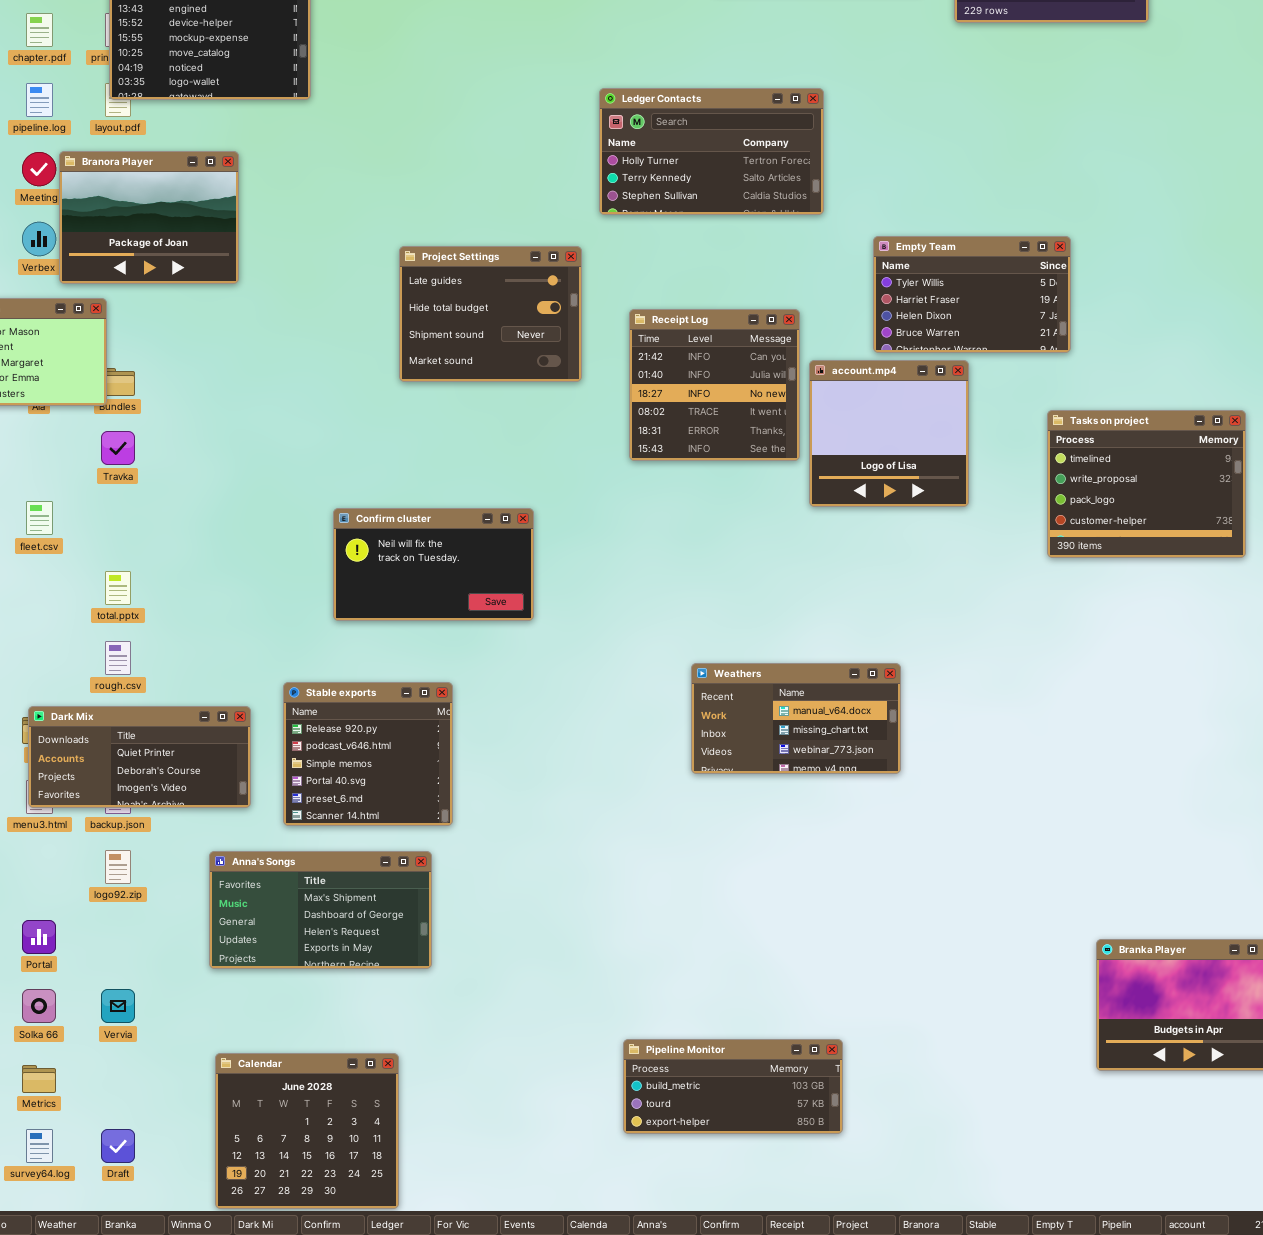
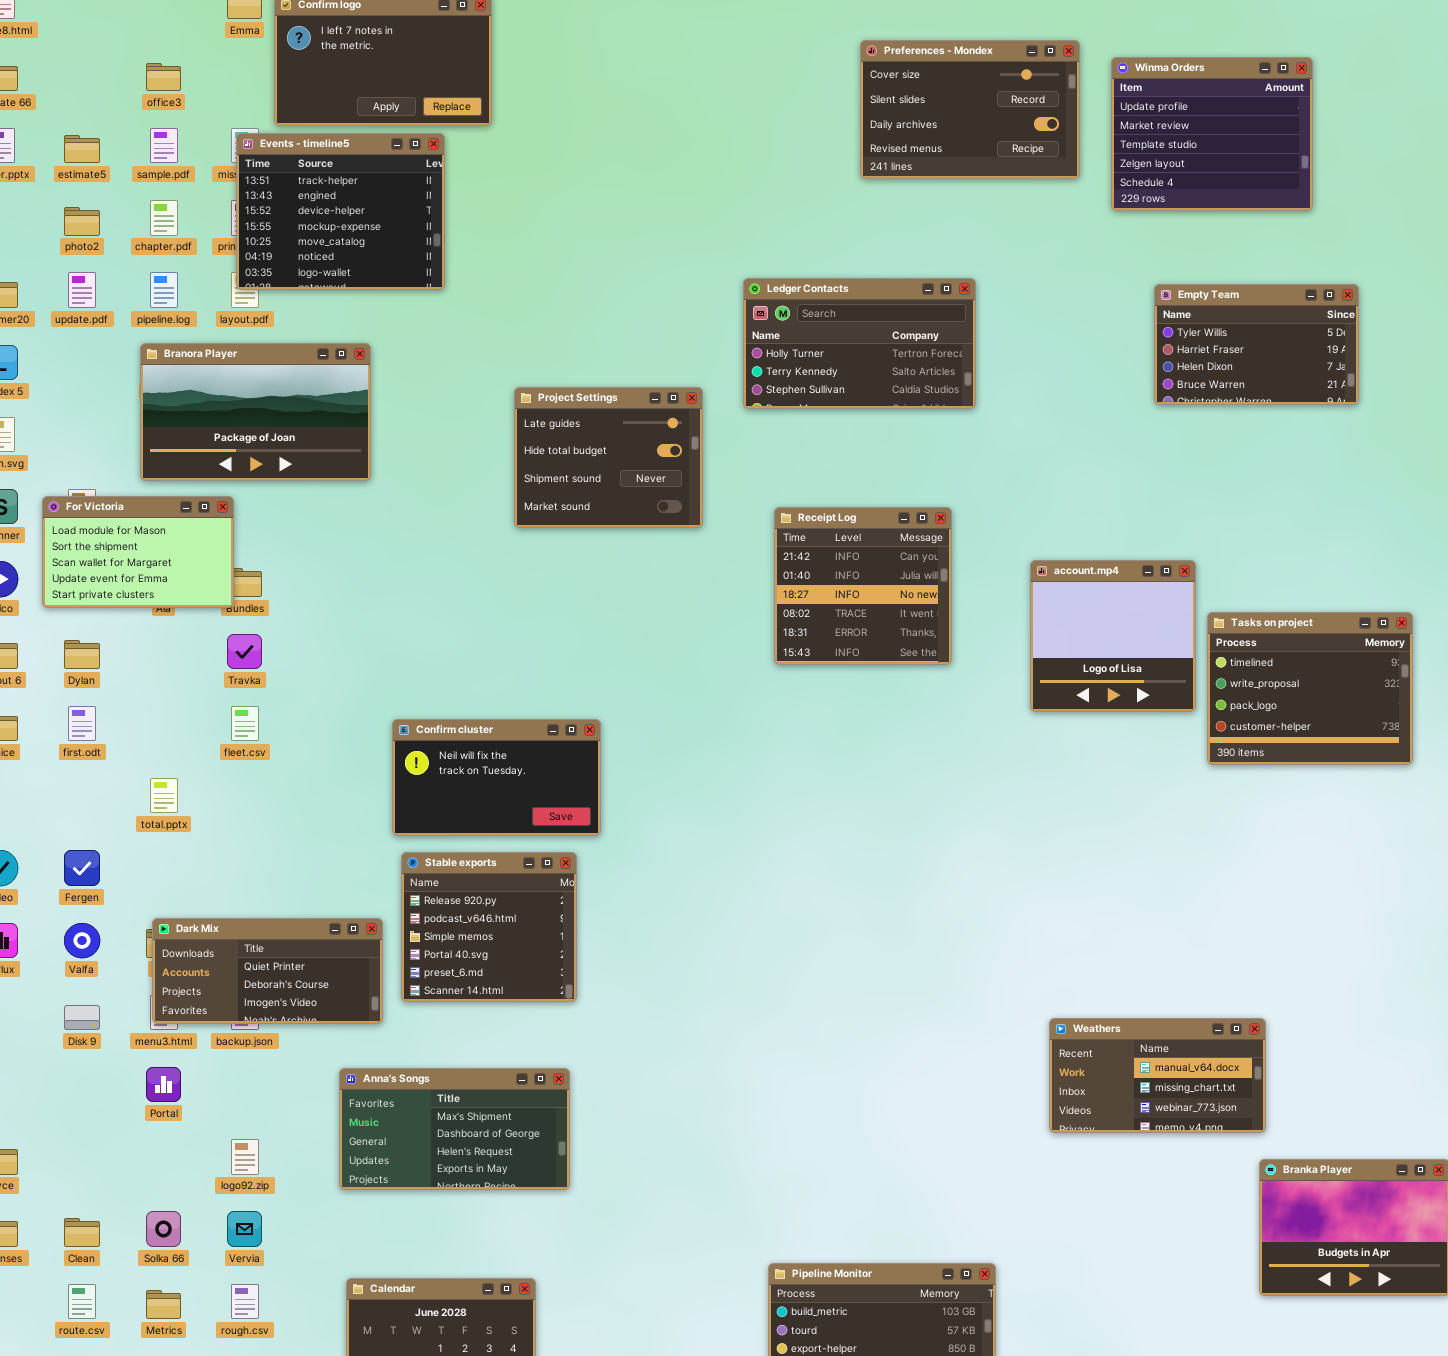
Branora Player: [59,151,239,284] -> [140,343,371,481], resized
Empty Team: [873,236,1071,353] -> [1154,284,1359,405], moved
Project Settings: [399,246,582,382] -> [514,387,703,528], moved
account.mp4: [809,360,969,507] -> [1030,560,1196,712], moved
fleet.csv: [26,501,53,535] -> [231,706,259,741], moved
Confirm cluster: [333,508,534,621] -> [392,719,601,836], moved
total.pptx: [105,571,131,605] -> [150,778,178,813], moved
rough.csv: [105,641,131,675] -> [231,1284,259,1319], moved
Weathers: [691,663,901,774] -> [1049,1018,1266,1133], moved
Stable exports: [283,682,453,826] -> [401,852,577,1002], moved
logo92.zip: [105,850,131,884] -> [231,1139,259,1175], moved
Portal: [22,920,56,954] -> [146,1067,181,1102], moved

